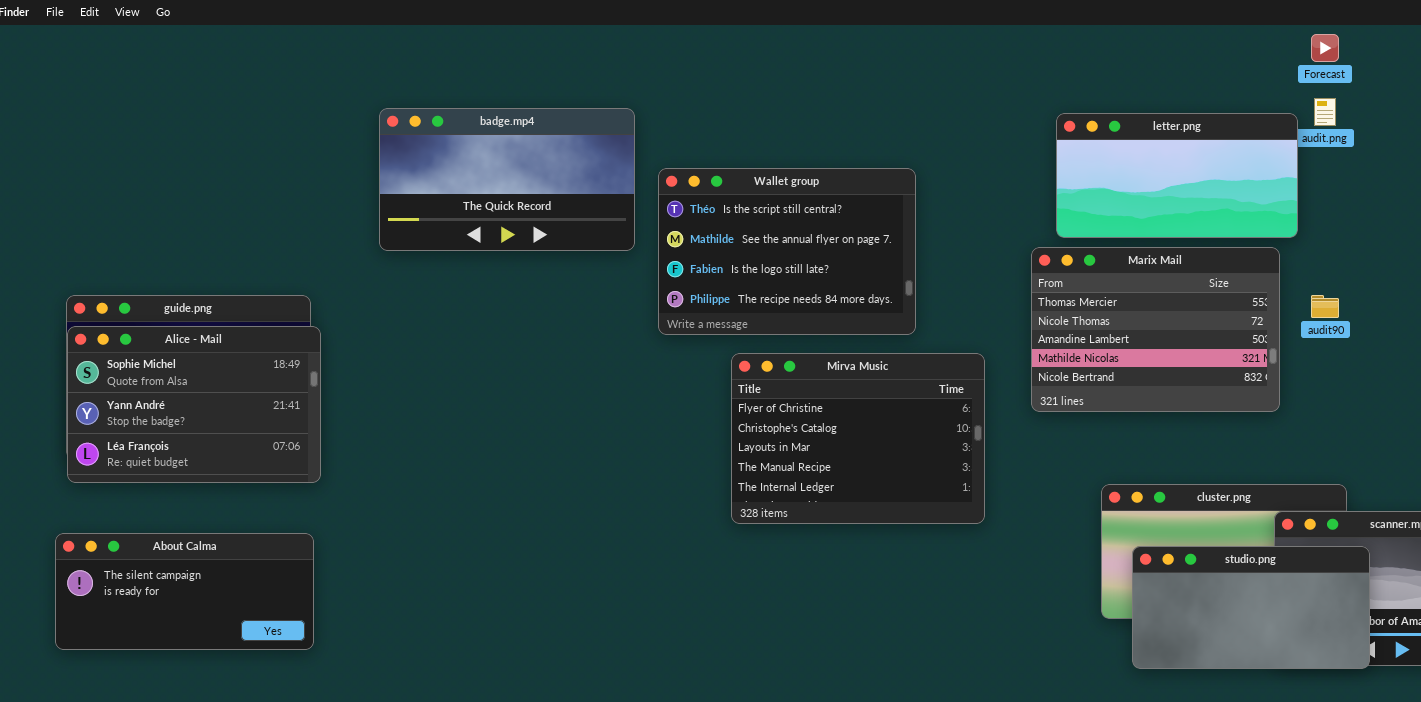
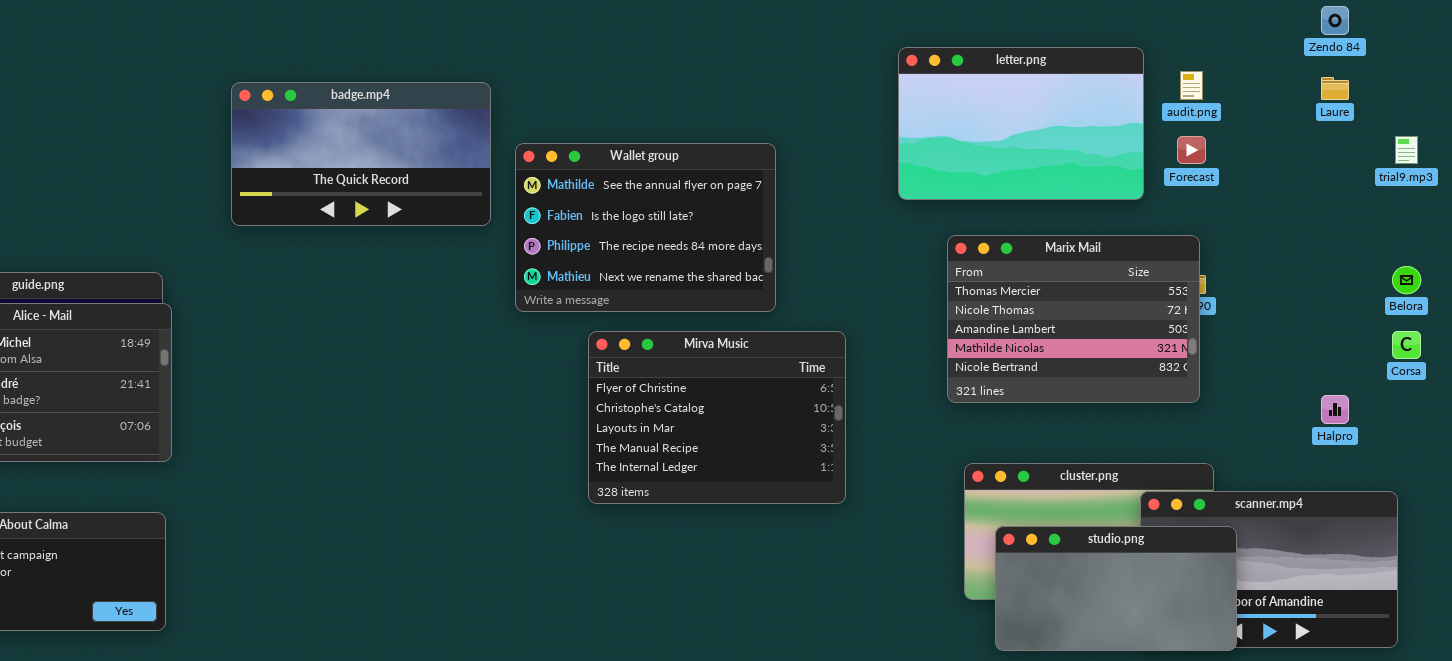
Forecast: [1311,34,1339,62] -> [1177,136,1206,164], moved
letter.png: [1056,113,1298,238] -> [898,47,1144,200], moved, resized
Wallet group: [658,168,916,335] -> [515,143,776,312], scrolled down 1 row
Marix Mail: [1031,247,1280,412] -> [947,235,1200,403], moved

